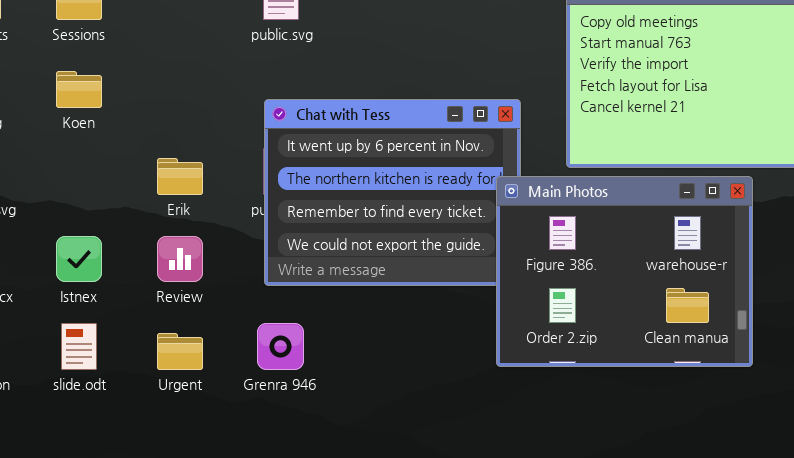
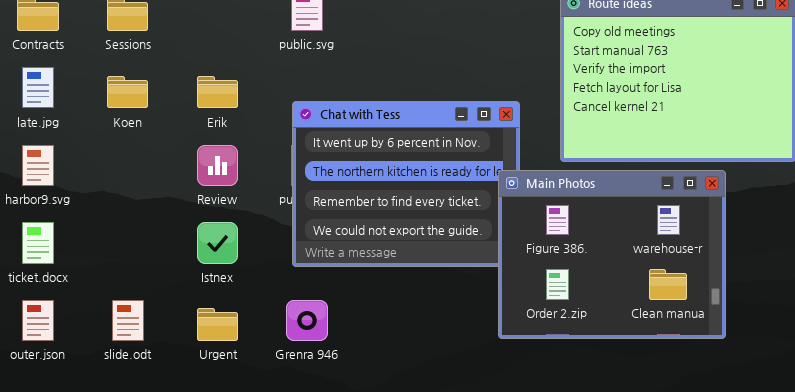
Erik: [157,158,203,195] -> [197,76,238,108], moved
Istnex: [56,236,102,282] -> [197,222,238,264], moved
Review: [157,236,203,282] -> [197,145,238,186], moved

